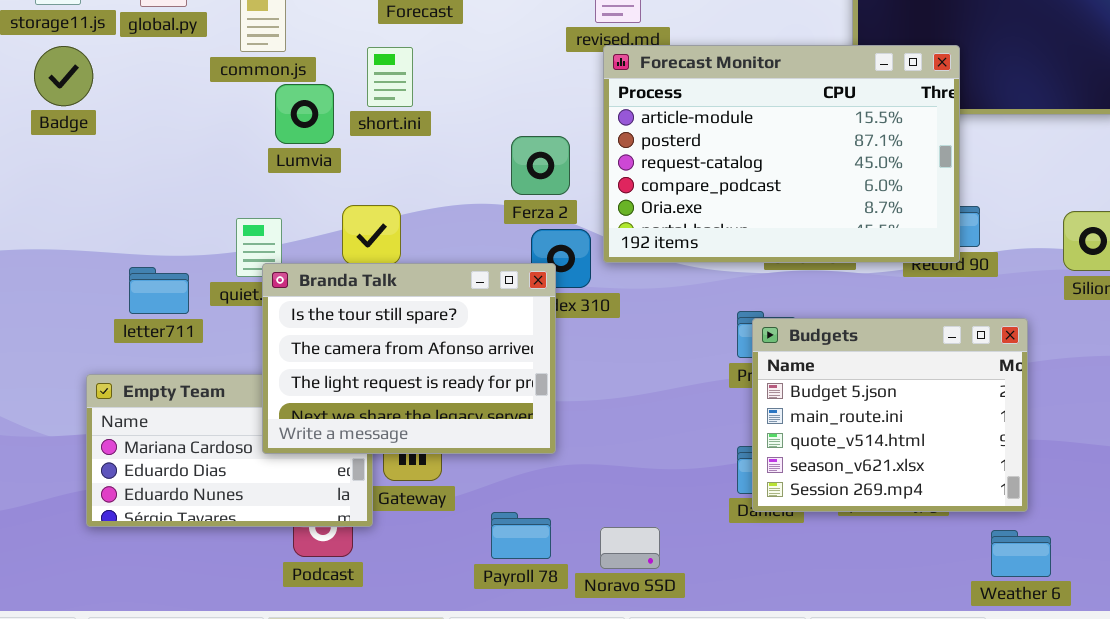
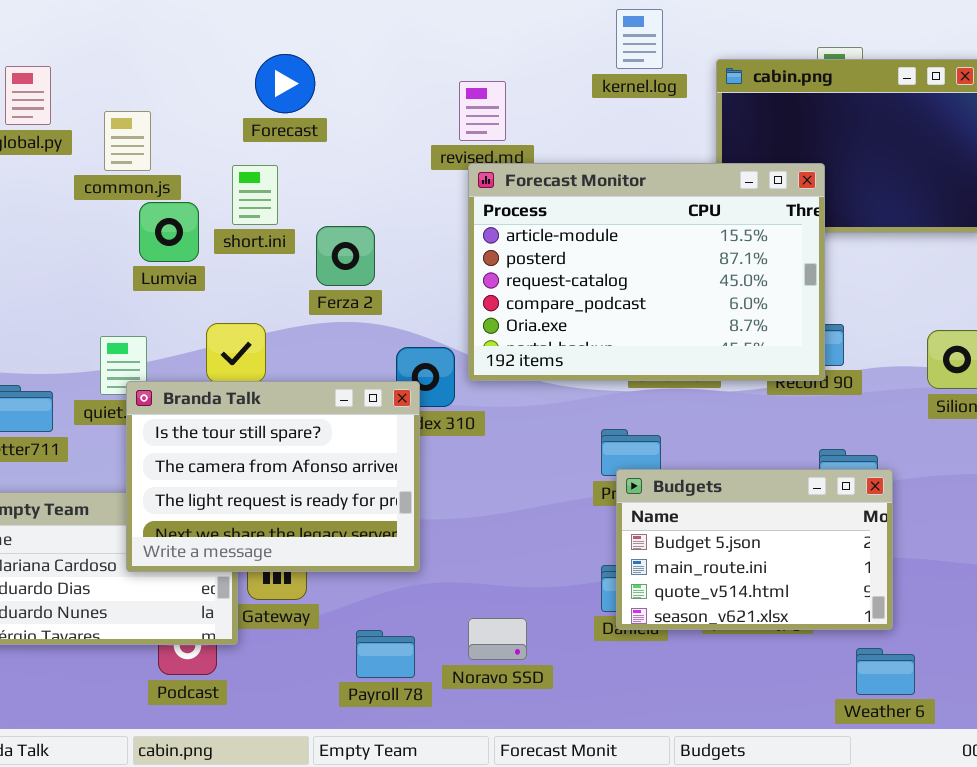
Ferza 2: [511,136,570,195] -> [316,226,375,286], moved
Budgets: [752,318,1028,512] -> [616,469,893,630], resized
Noravo SSD: [600,527,660,569] -> [468,618,527,660], moved

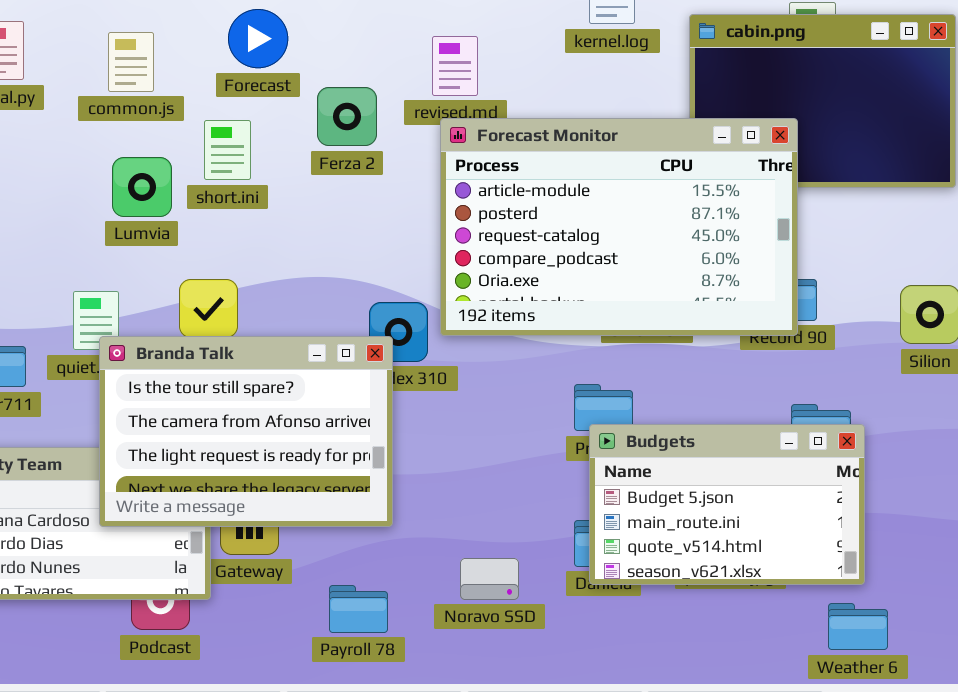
common.js: [104,111,151,171] -> [108,32,154,92], moved
Ferza 2: [316,226,375,286] -> [317,87,377,146], moved
Noravo SSD: [468,618,527,660] -> [460,558,519,600], moved

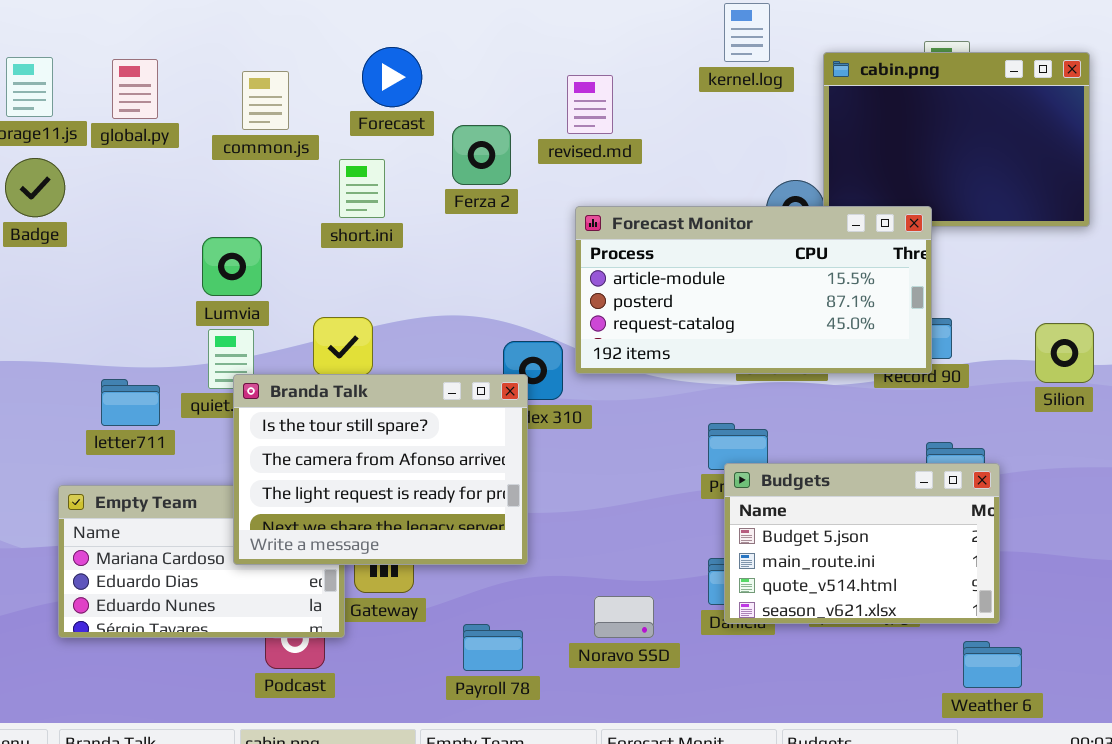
Forecast Monitor: [440,118,798,336] -> [575,206,932,374], resized
Lumvia: [112,157,172,217] -> [202,237,262,296], moved

